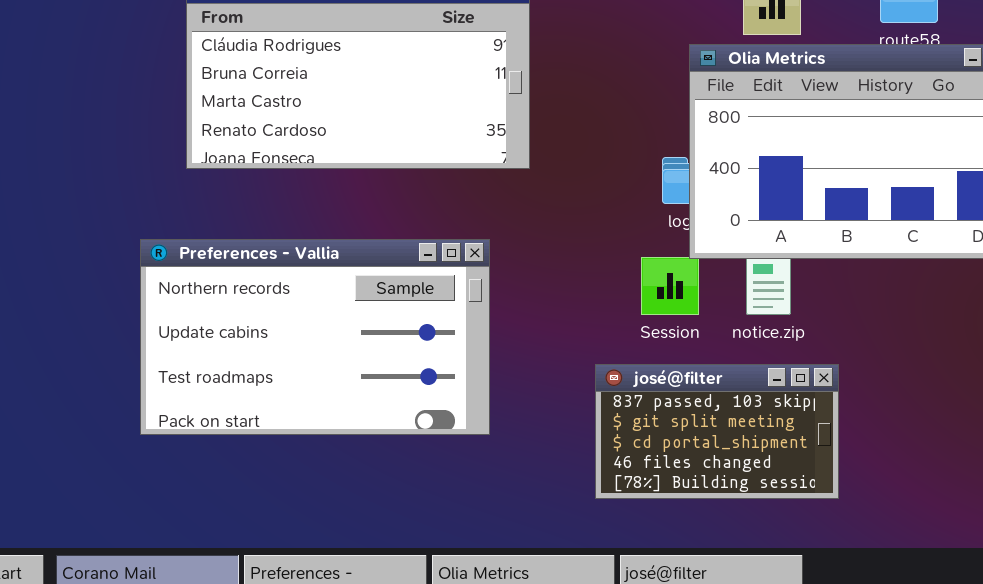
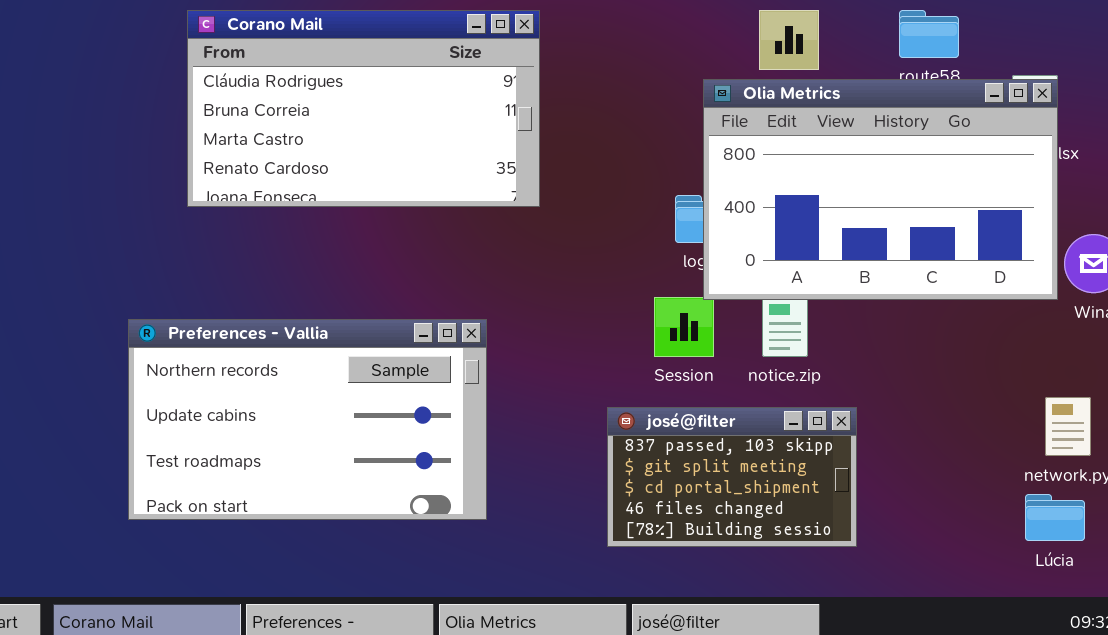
Preferences - Vallia: [140,239,490,435] -> [128,319,487,520], moved

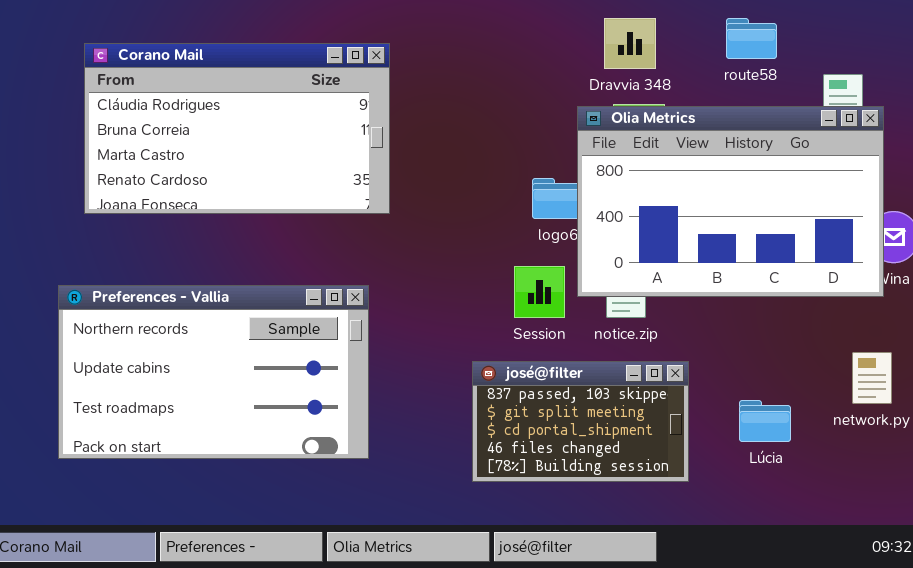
Corano Mail: [187,10,540,207] -> [84,43,390,214], moved
Olia Metrics: [703,79,1058,300] -> [577,106,884,297], moved
Lúcia: [1025,494,1085,541] -> [739,400,791,442], moved

